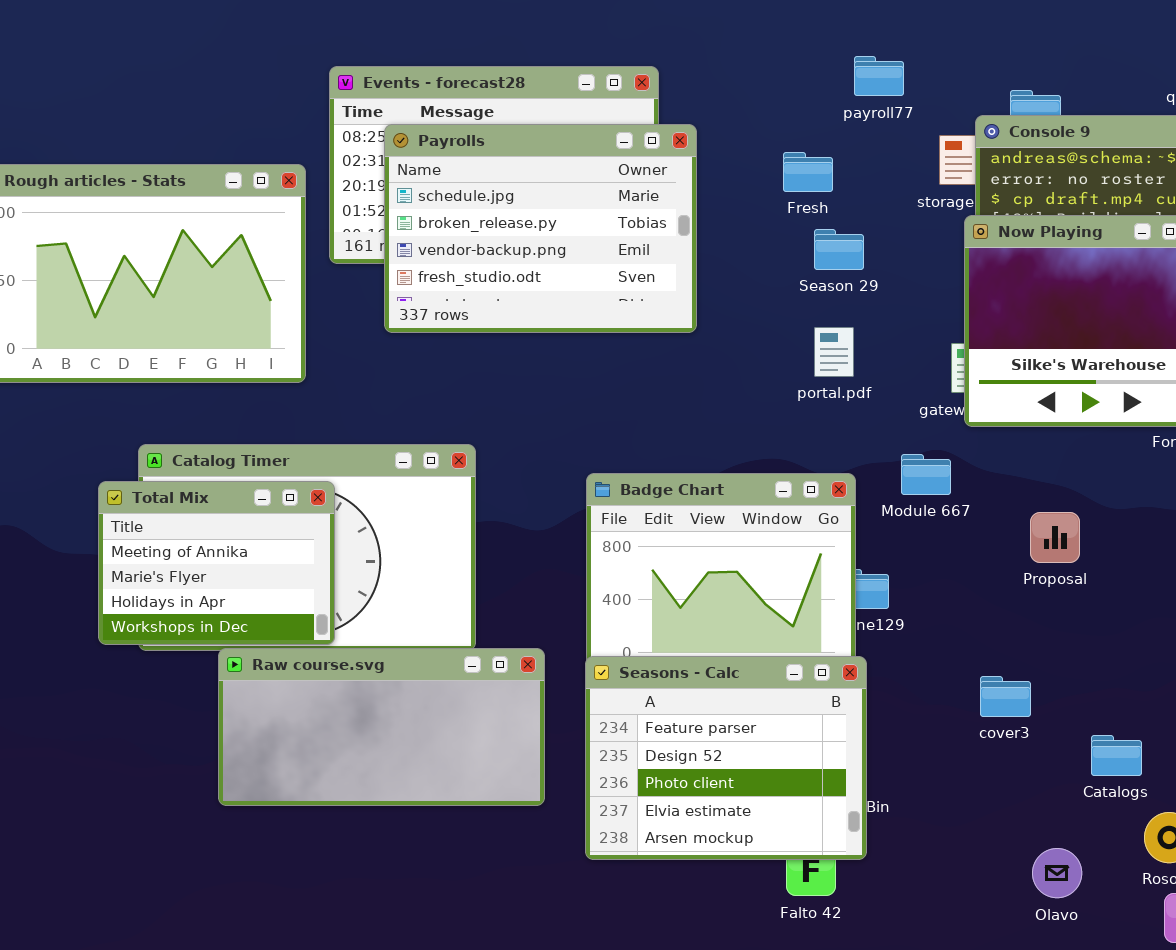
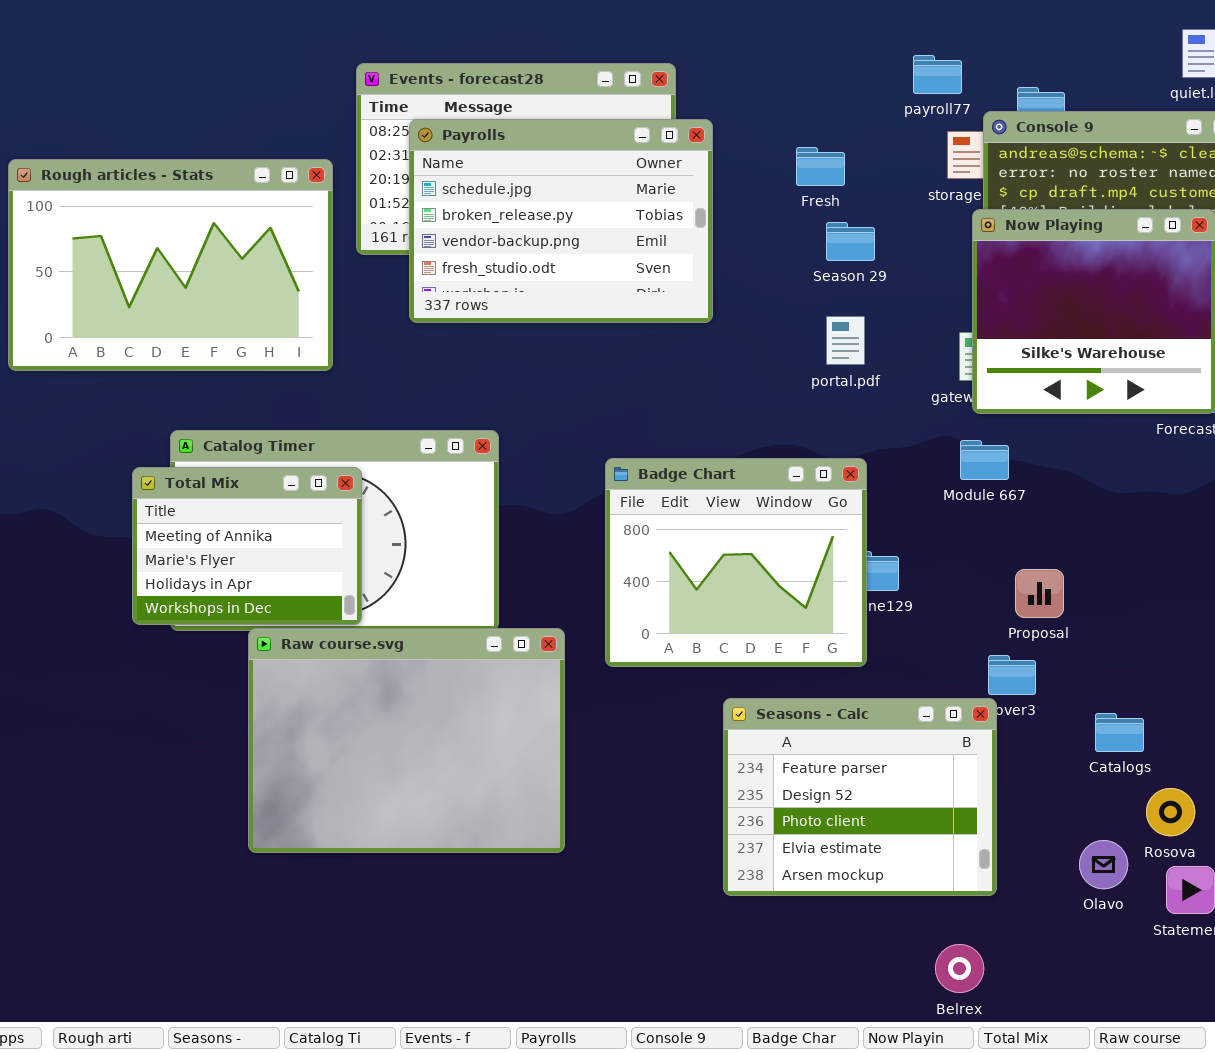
payroll77: [854,56,904,96] -> [913,55,962,94], moved
Module 667: [901,454,951,495] -> [960,440,1009,480], moved
Proposal: [1030,512,1080,563] -> [1015,569,1064,618], moved
Raw course.svg: [218,648,545,806] -> [248,628,565,853], resized
Seasons - Calc: [585,656,867,860] -> [723,698,997,896], moved
Olavo: [1032,848,1082,898] -> [1079,840,1128,889], moved

